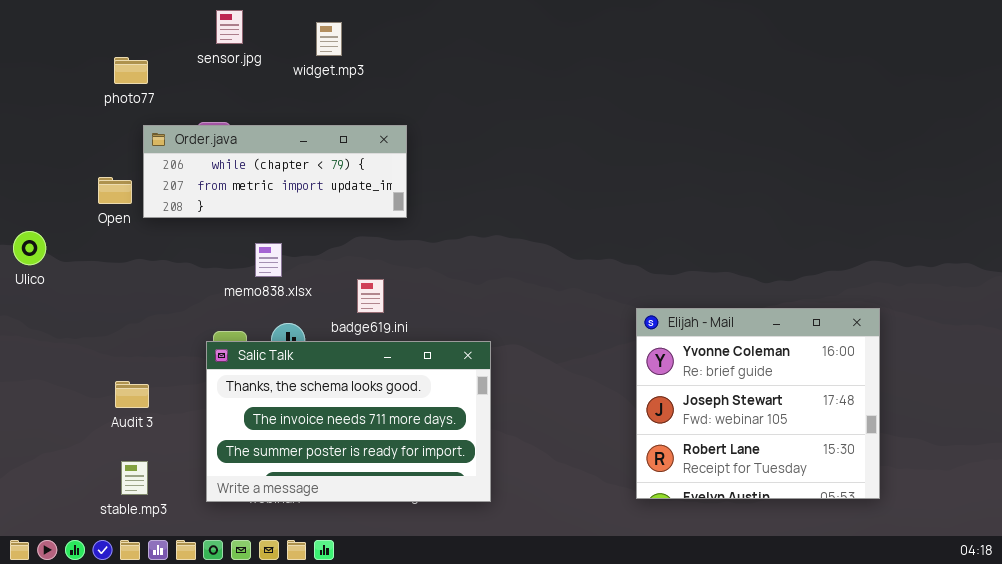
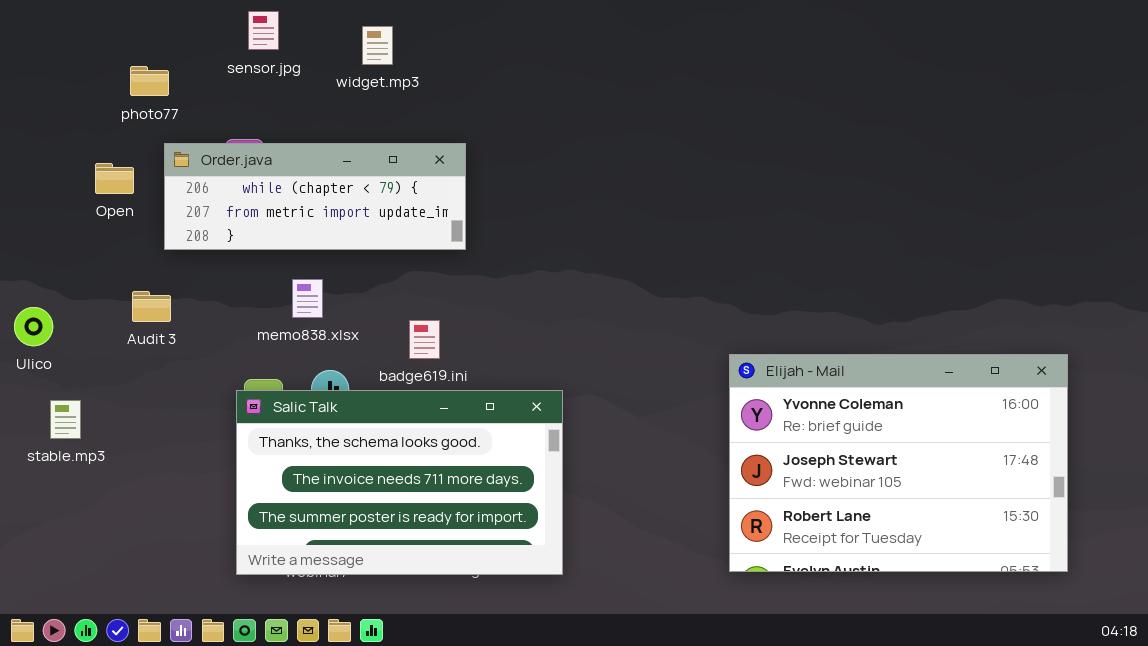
Open: [98,177,132,204] -> [95,163,134,194], moved
Ulico: [13,231,46,265] -> [14,307,53,346], moved
Elijah - Mail: [636,308,880,499] -> [729,354,1068,572], resized
Audit 3: [115,381,149,408] -> [132,291,171,322], moved
stable.mp3: [121,461,148,495] -> [50,400,81,439], moved

